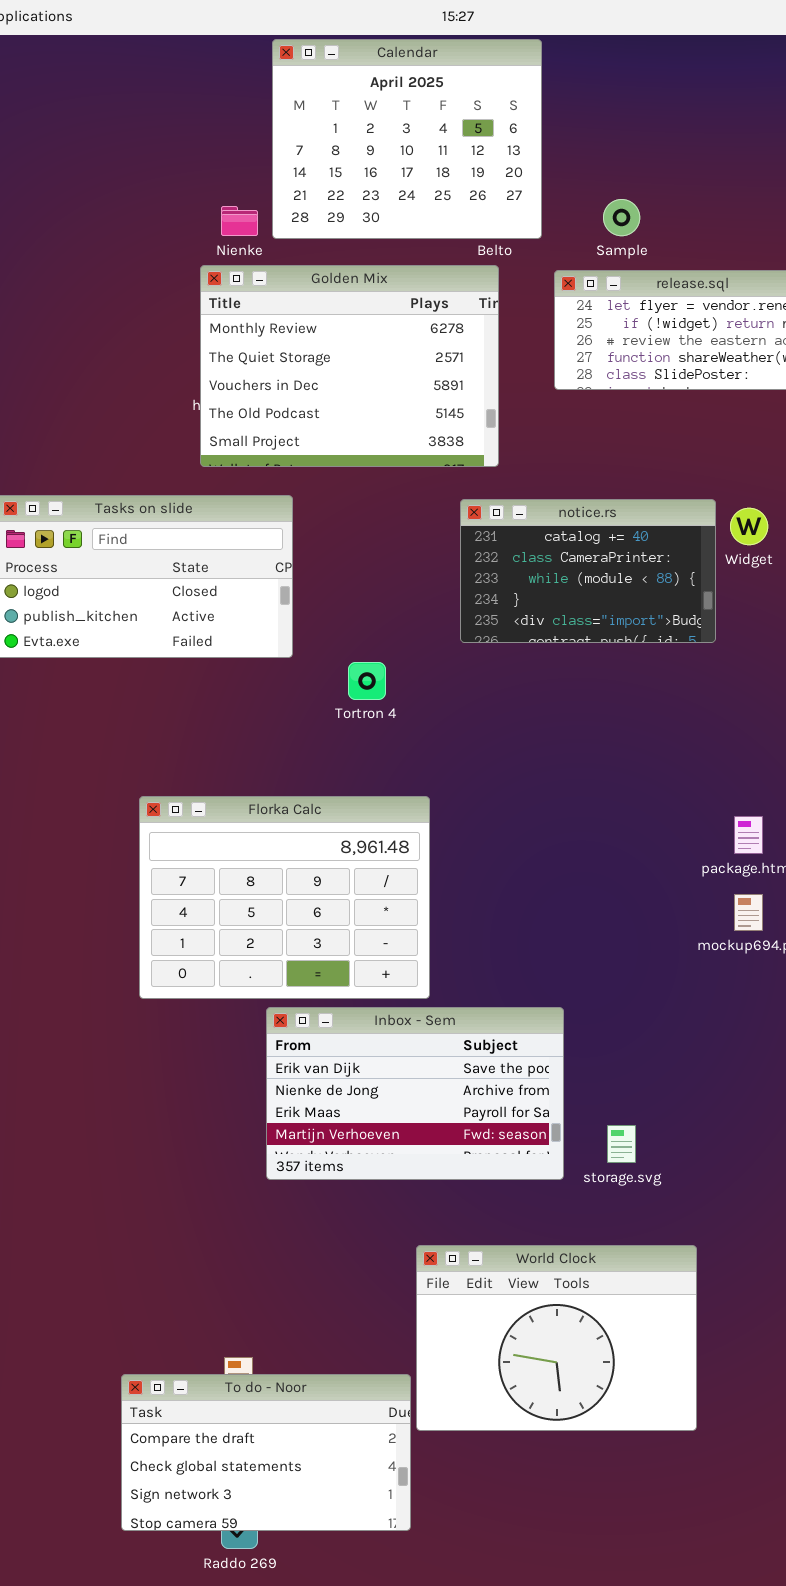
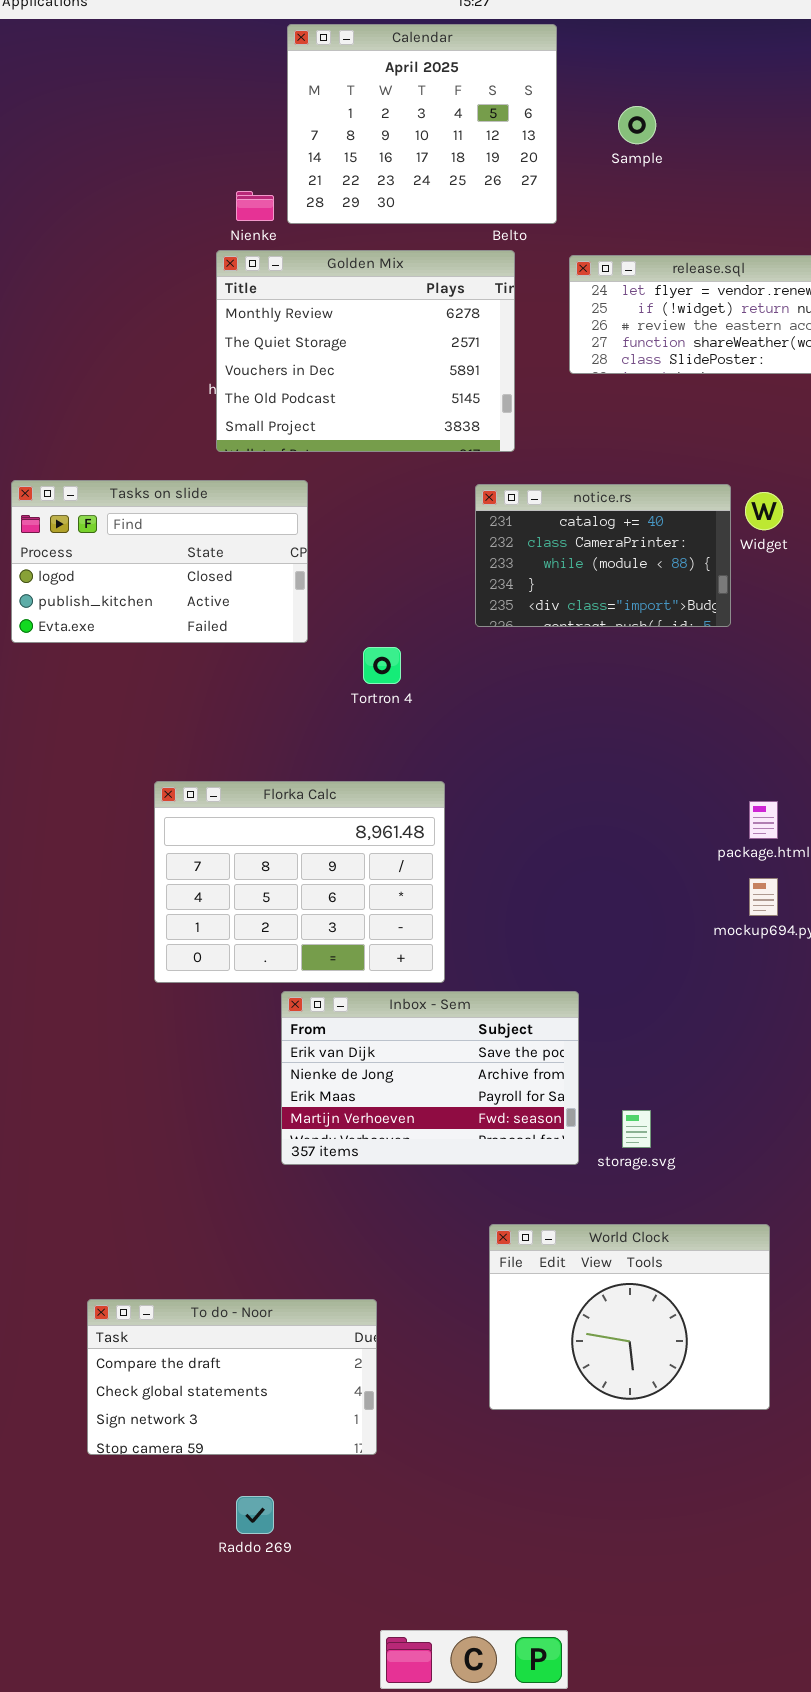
Sample: [603,199,640,236] -> [618,106,656,144], moved
World Clock: [416,1245,697,1431] -> [489,1224,770,1410], moved
To do - Noor: [121,1374,411,1531] -> [87,1299,377,1455], moved

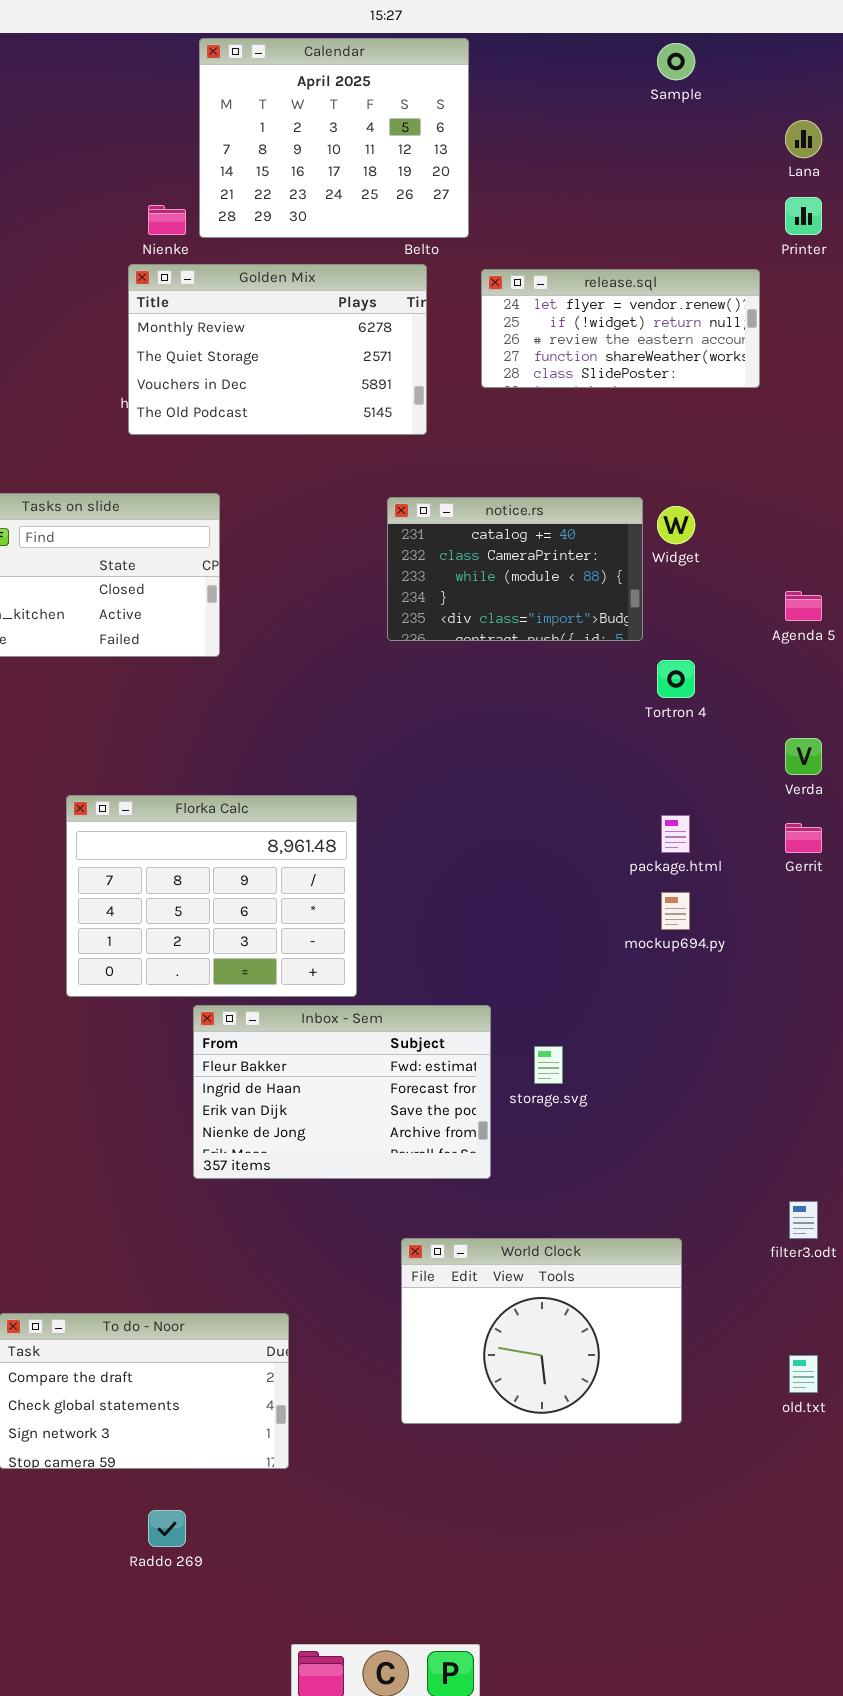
Sample: [618,106,656,144] -> [657,43,695,80], moved
Golden Mix: [216,250,515,452] -> [128,264,427,435], resized
Tortron 4: [363,647,401,684] -> [657,660,695,698], moved
Inbox - Sem: [281,991,579,1165] -> [193,1005,491,1179], scrolled up 2 rows
storage.svg: [622,1110,651,1148] -> [534,1046,563,1084], moved

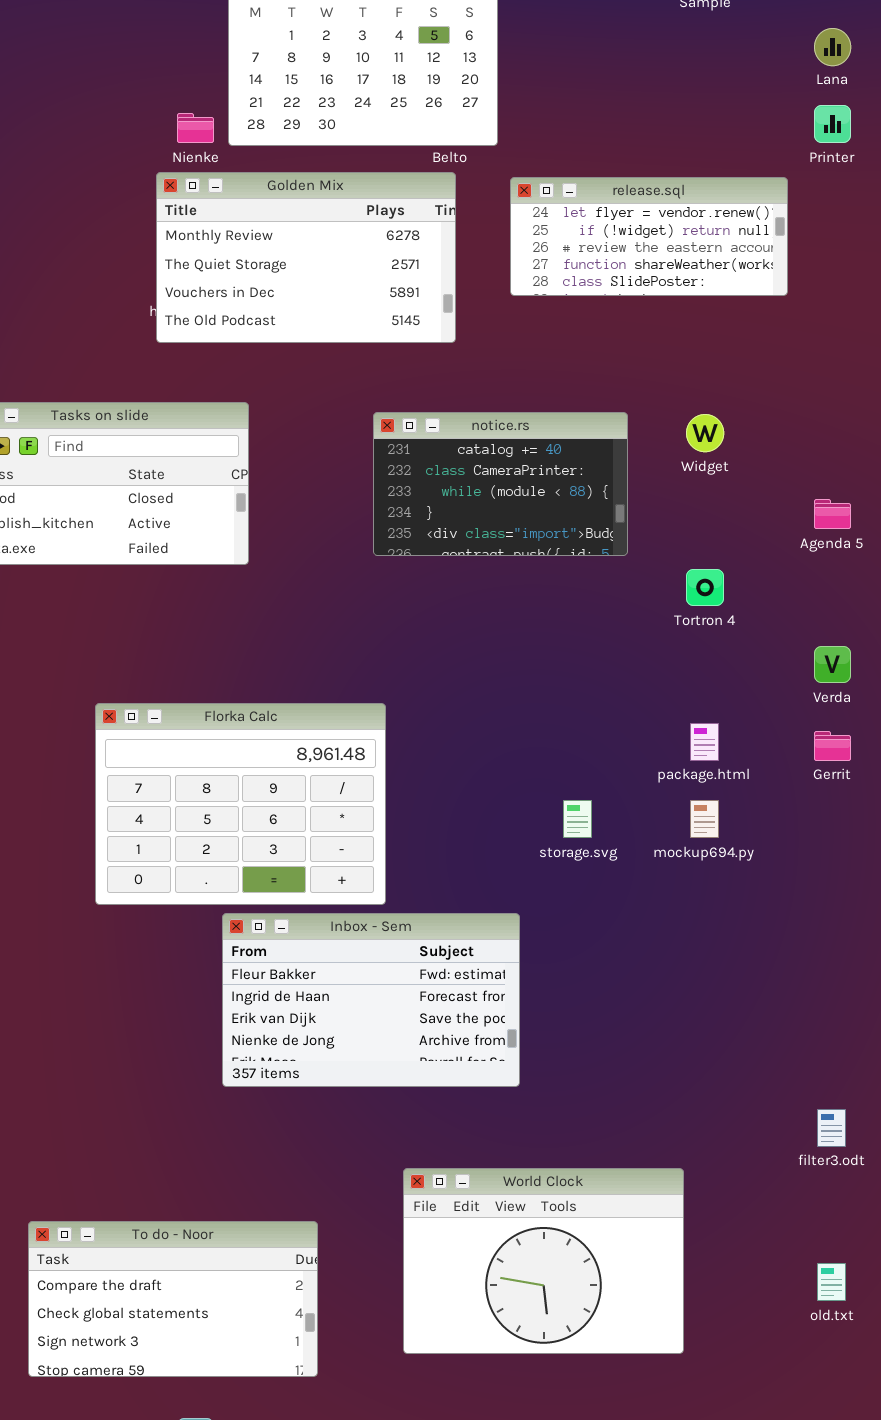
notice.rs: [387,497,643,641] -> [373,412,628,556], moved
storage.svg: [534,1046,563,1084] -> [563,800,592,838], moved
World Clock: [401,1238,682,1424] -> [403,1168,684,1354], moved

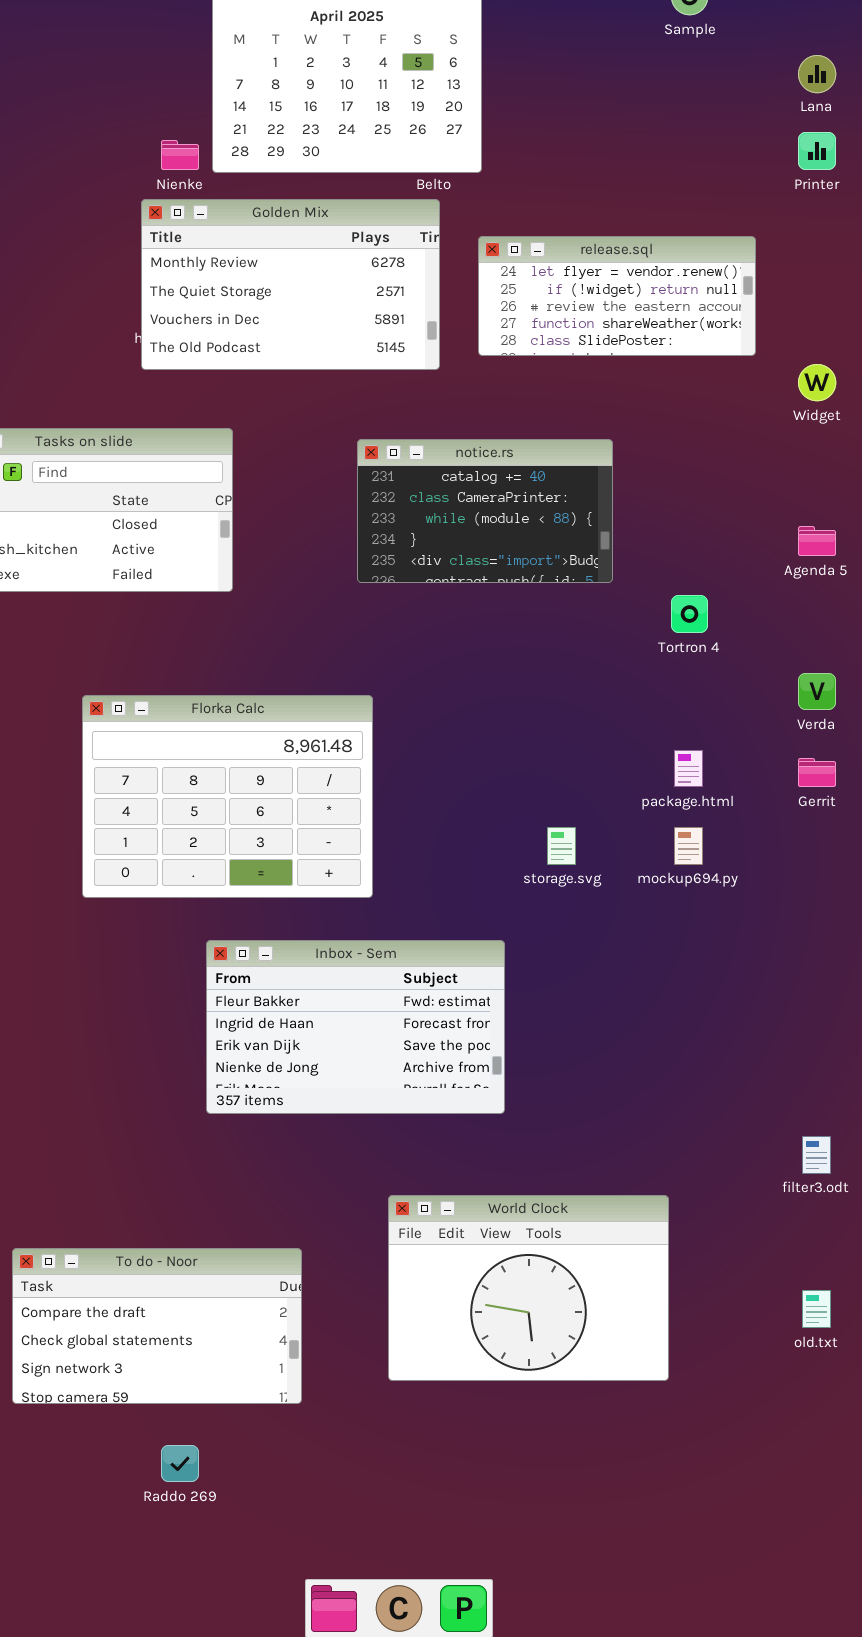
release.sql: [510,177,788,296] -> [478,236,756,356], moved
Widget: [686,414,724,452] -> [798,364,836,401], moved
Florka Calc: [95,703,386,905] -> [82,695,373,898], moved

